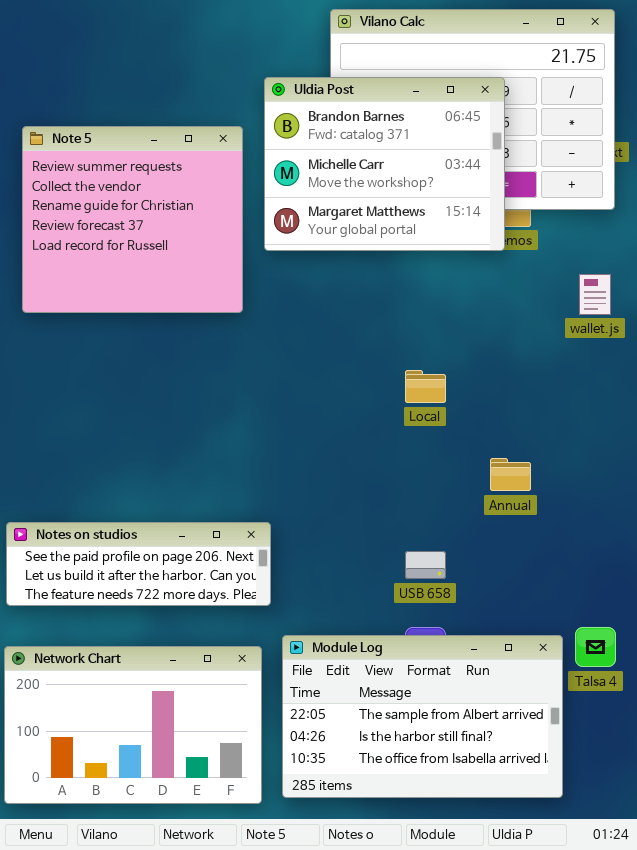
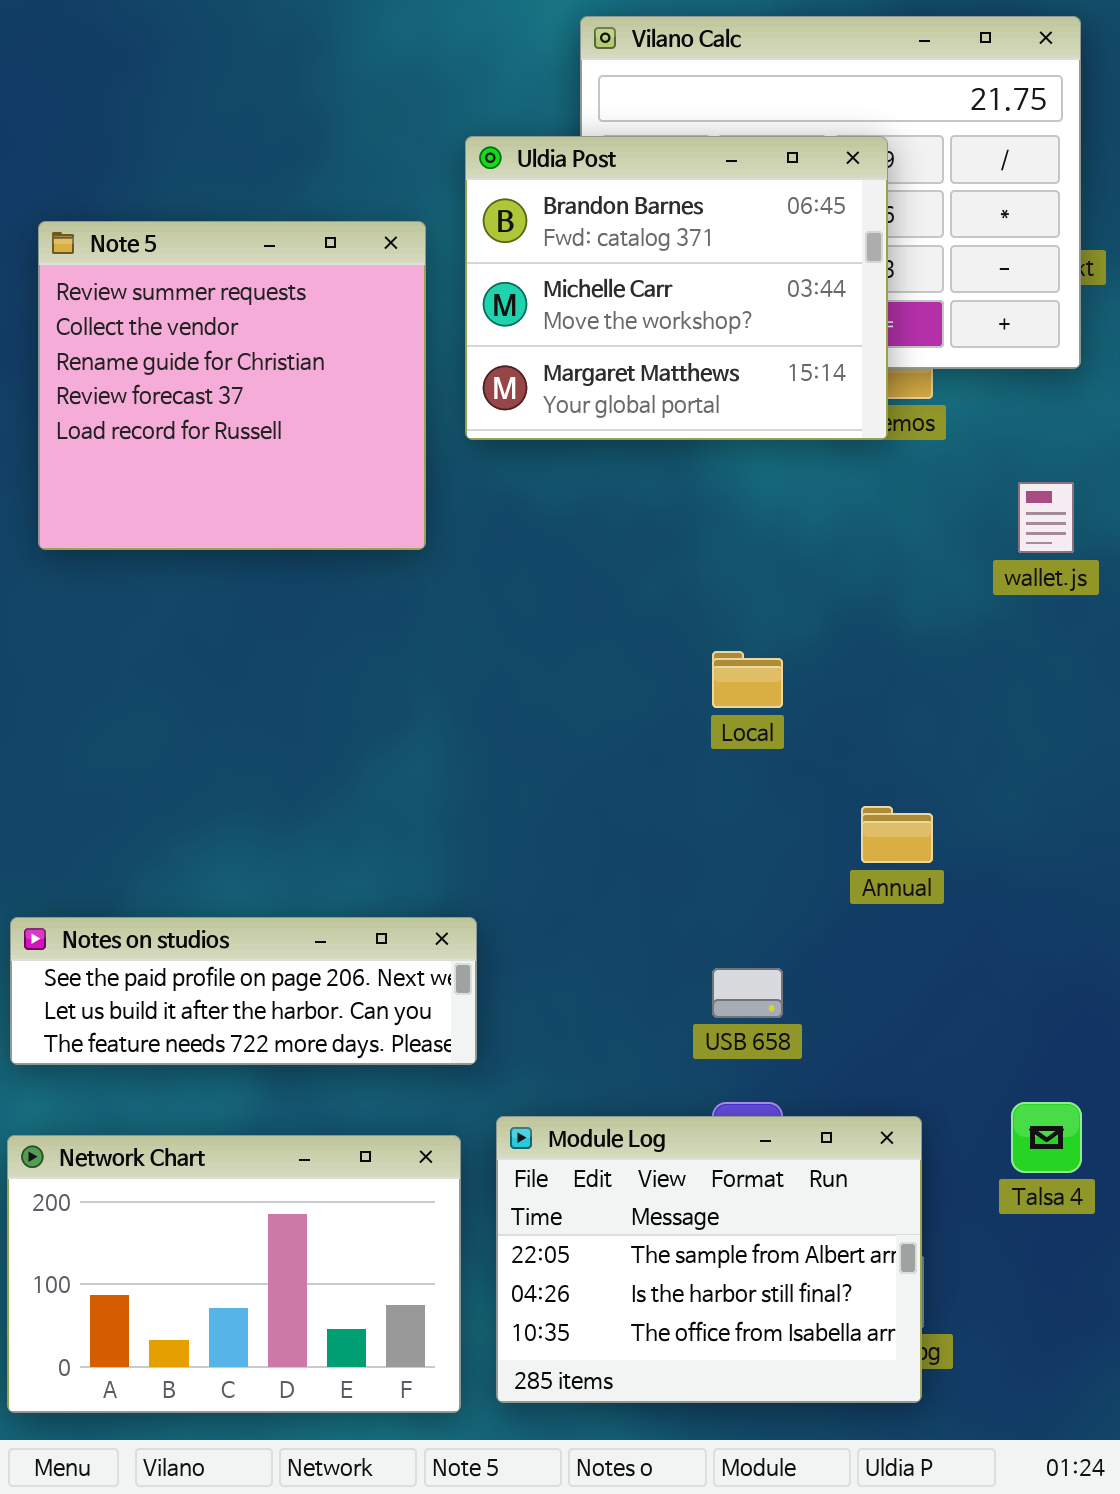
Module Log: [282,635,563,798] -> [496,1116,922,1403], resized

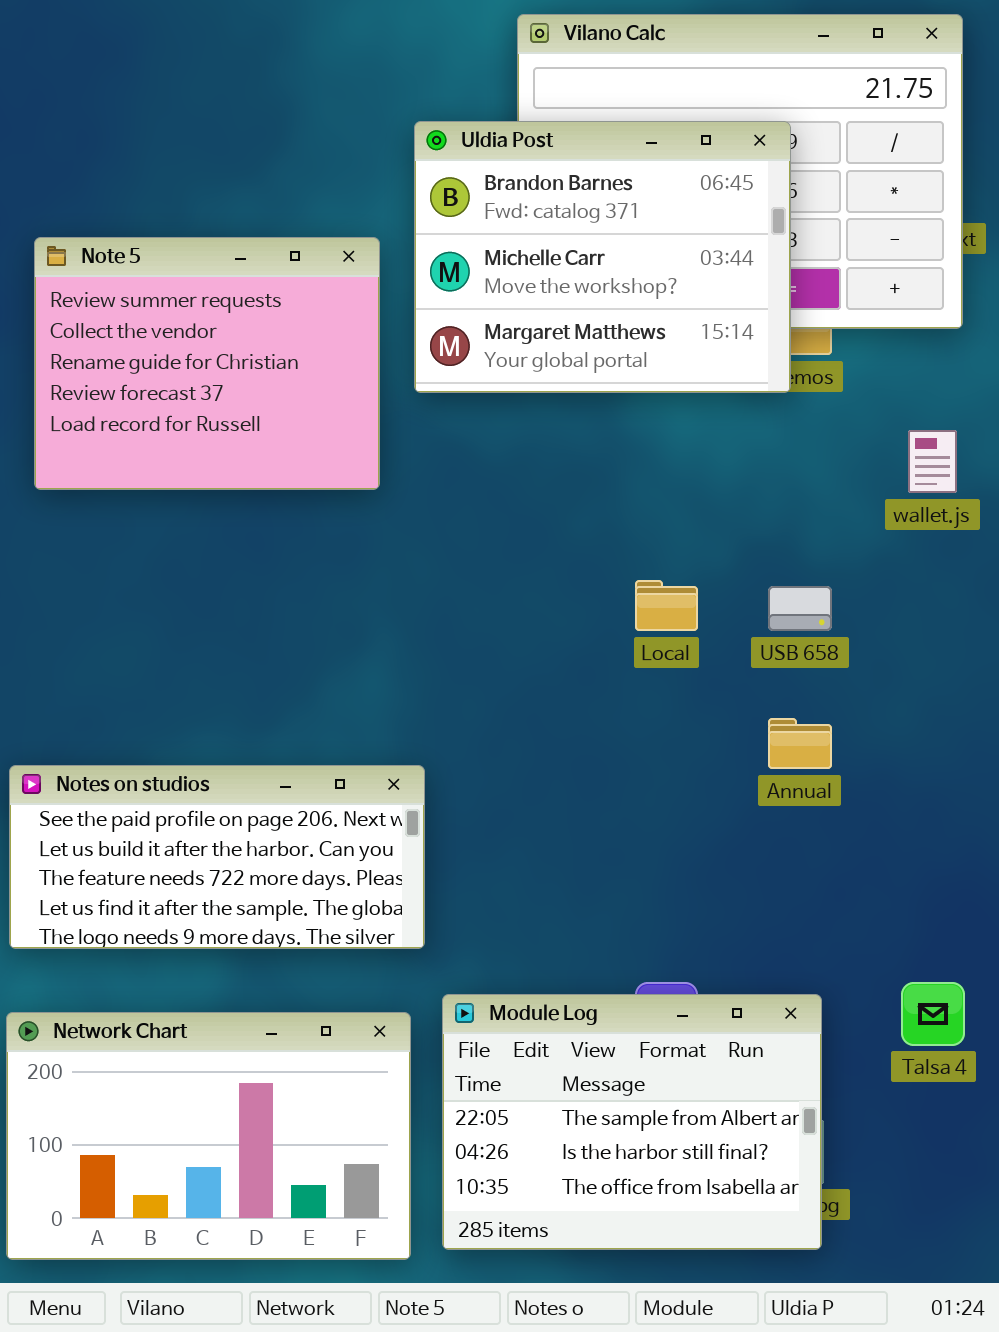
Note 5: [38,221,426,550] -> [34,237,380,490], resized
Notes on studios: [10,917,477,1065] -> [9,765,425,949], resized
USB 658: [712,968,783,1018] -> [768,586,832,631], moved

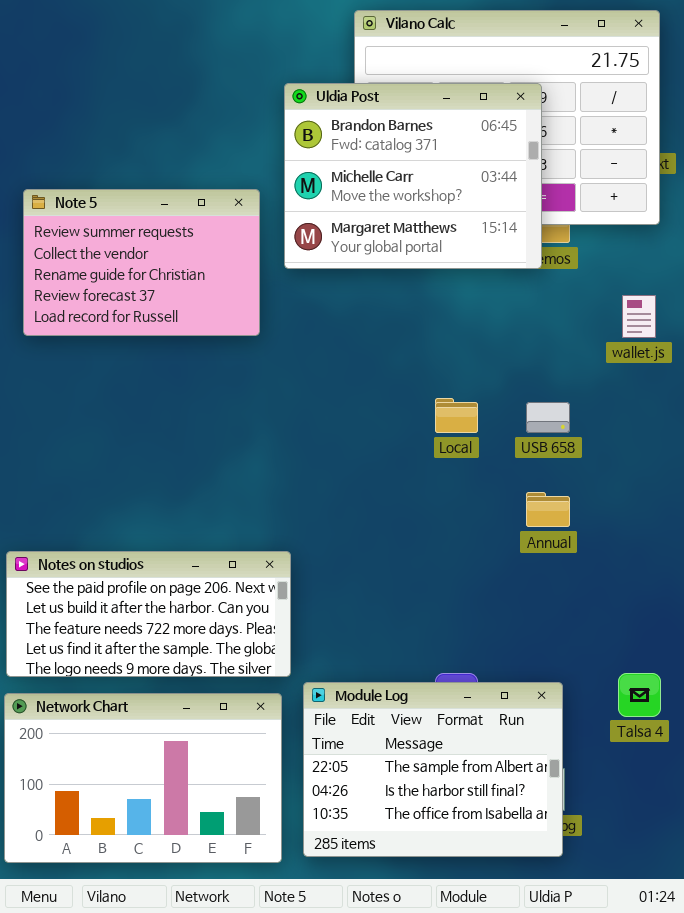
Note 5: [34,237,380,490] -> [23,189,260,336], resized
Notes on studios: [9,765,425,949] -> [6,551,291,677], moved

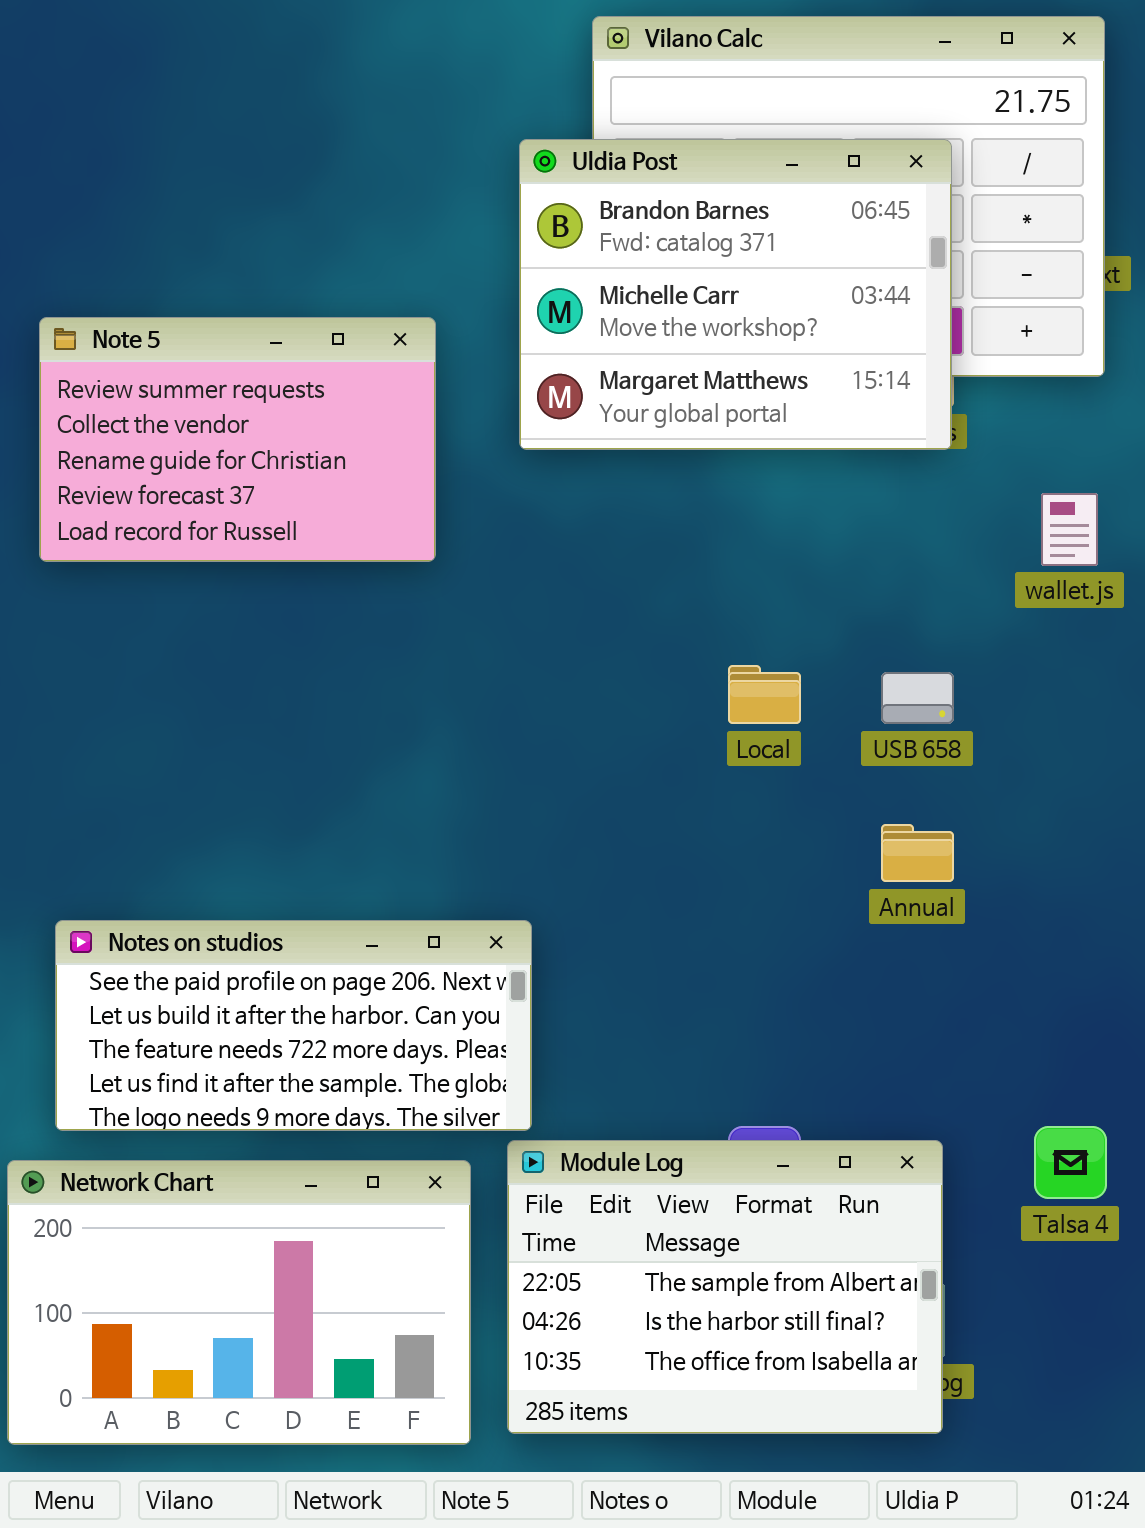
Uldia Post: [284,83,542,269] -> [519,139,952,450], moved
Notes on studios: [6,551,291,677] -> [55,920,532,1131], moved

